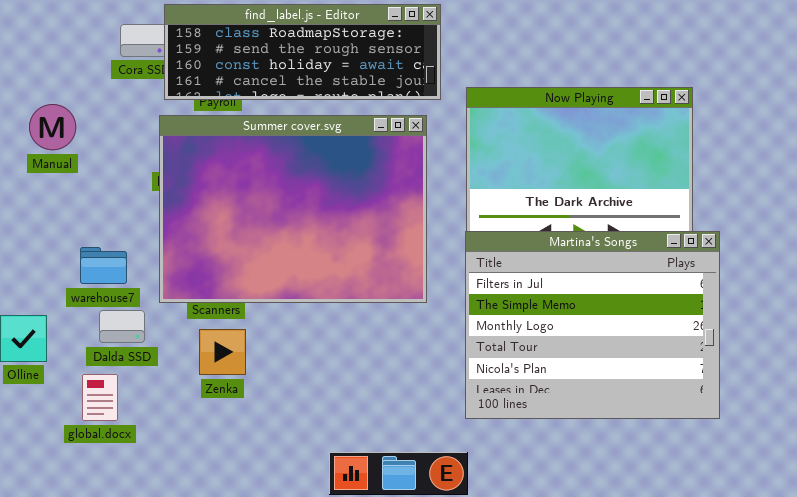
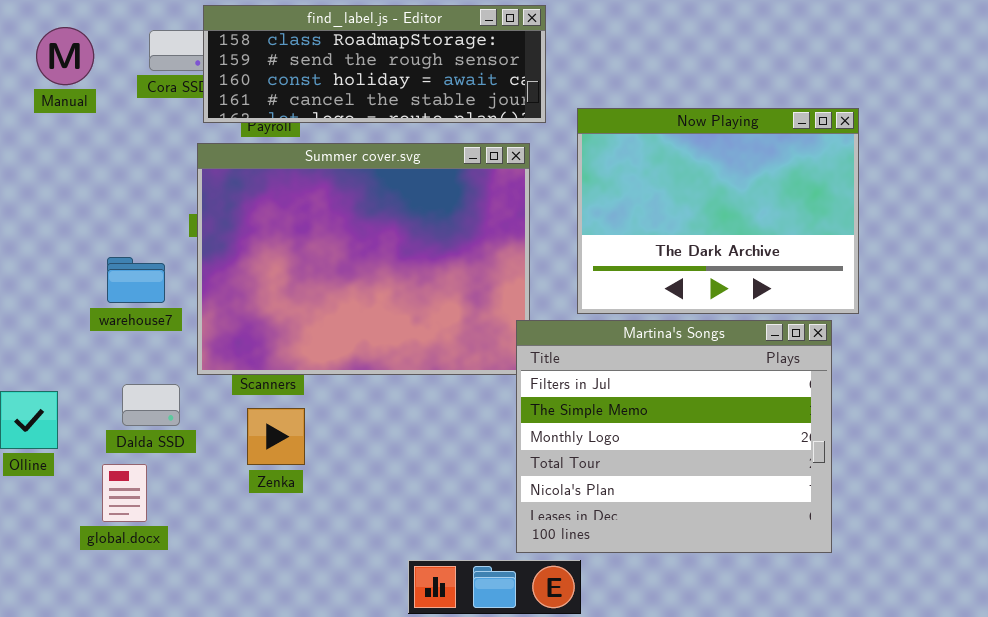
Manual: [29,104,76,150] -> [36,27,94,85], moved
Martina's Songs: [465,231,720,419] -> [516,320,832,553], moved
warehouse7: [80,247,127,284] -> [107,257,165,303], moved

